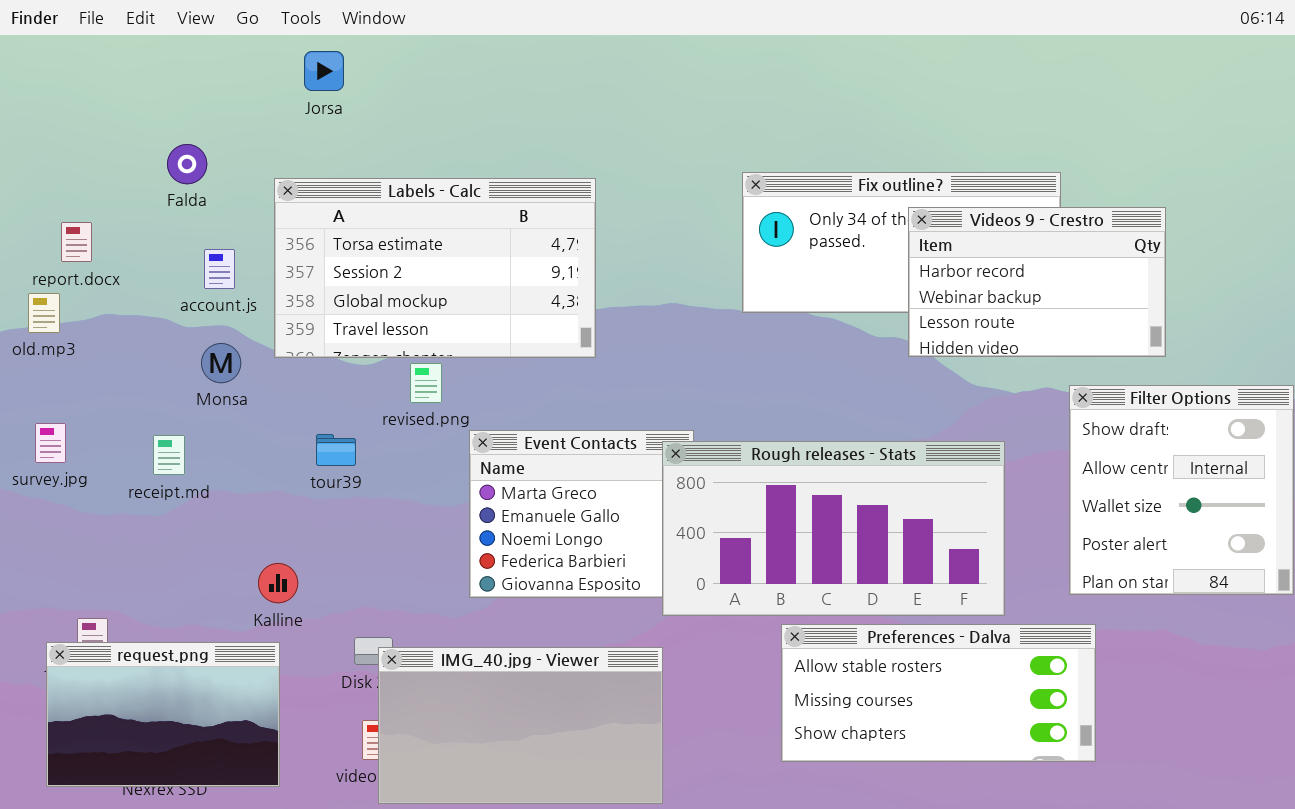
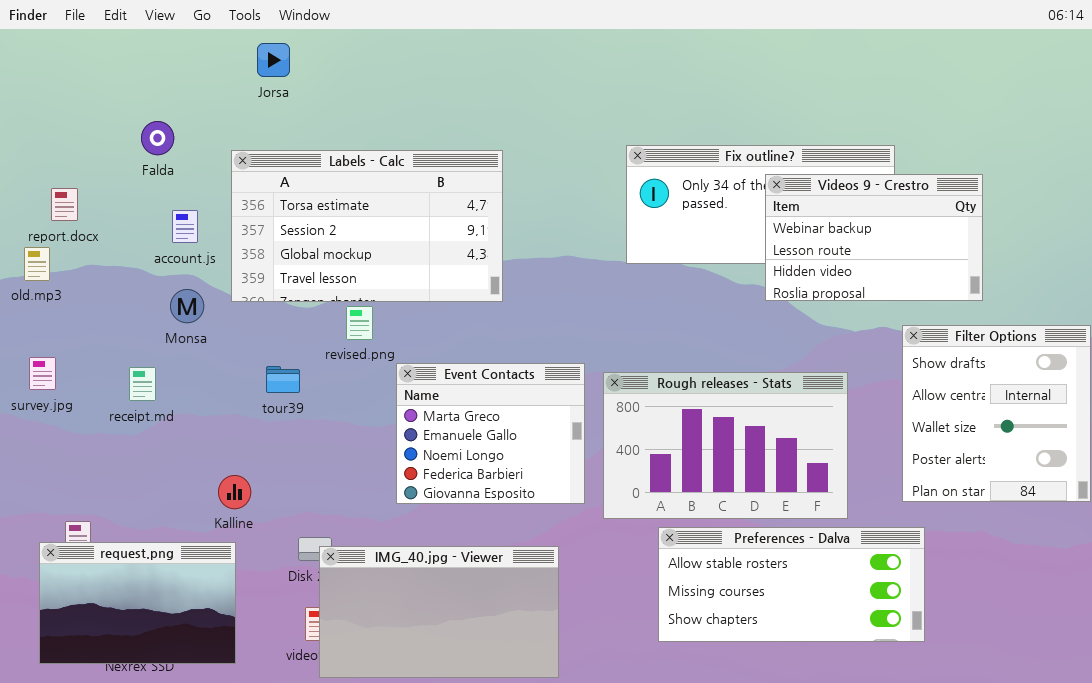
Videos 9 - Crestro: [908,207,1166,357] -> [765,174,983,301], scrolled down 1 row
Rough releases - Stats: [662,441,1005,616] -> [603,372,848,519], resized

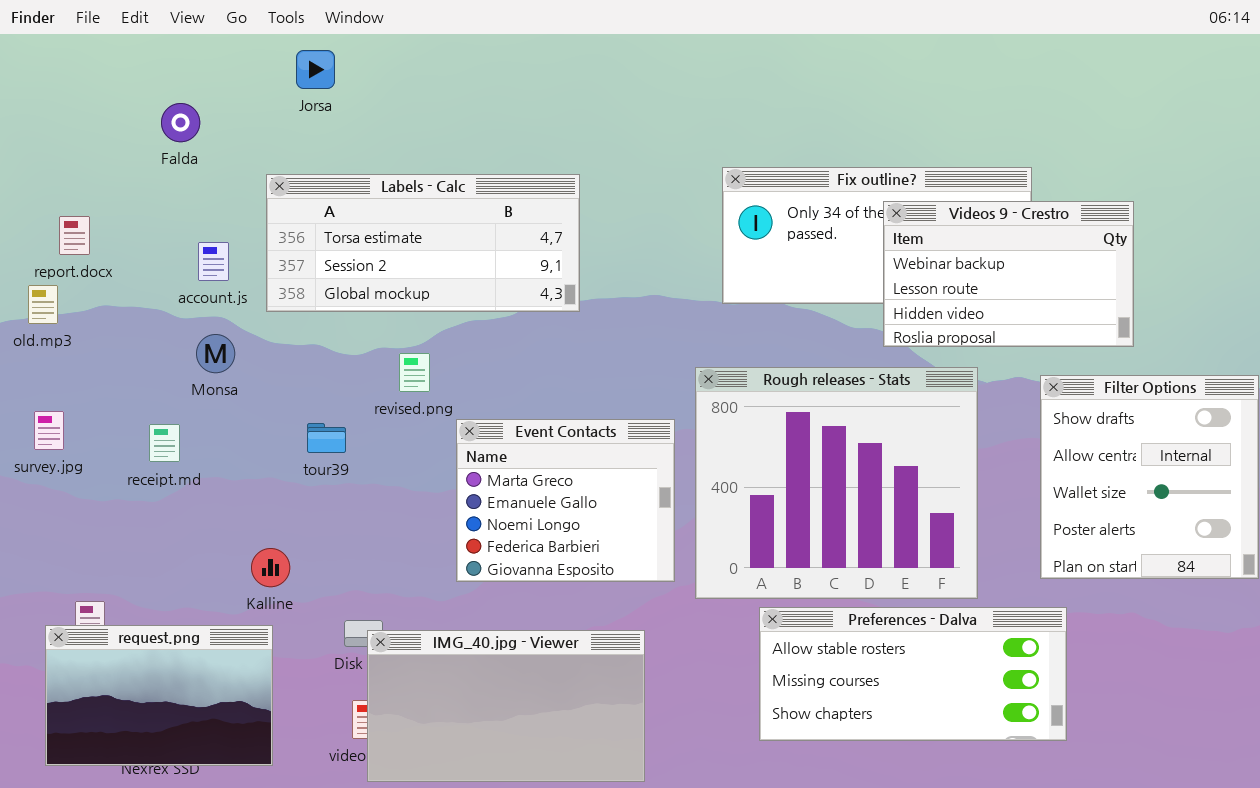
Falda: [141,121,174,155] -> [161,103,200,142], moved
Labels - Calc: [231,150,503,302] -> [266,174,580,312], resized
Rough releases - Stats: [603,372,848,519] -> [695,367,978,599], resized

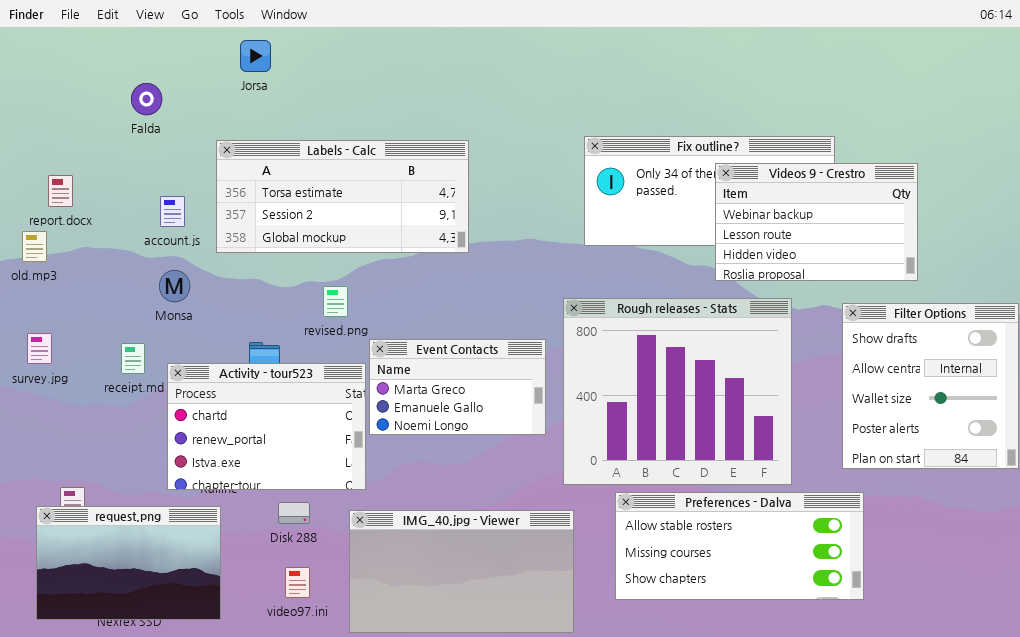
Event Contacts: [456,419,675,582] -> [369,339,546,435], resized
Activity - tour523: none -> [167,363,366,490], opened
IMG_40.jpg - Viewer: [367,630,645,782] -> [349,510,574,633], moved

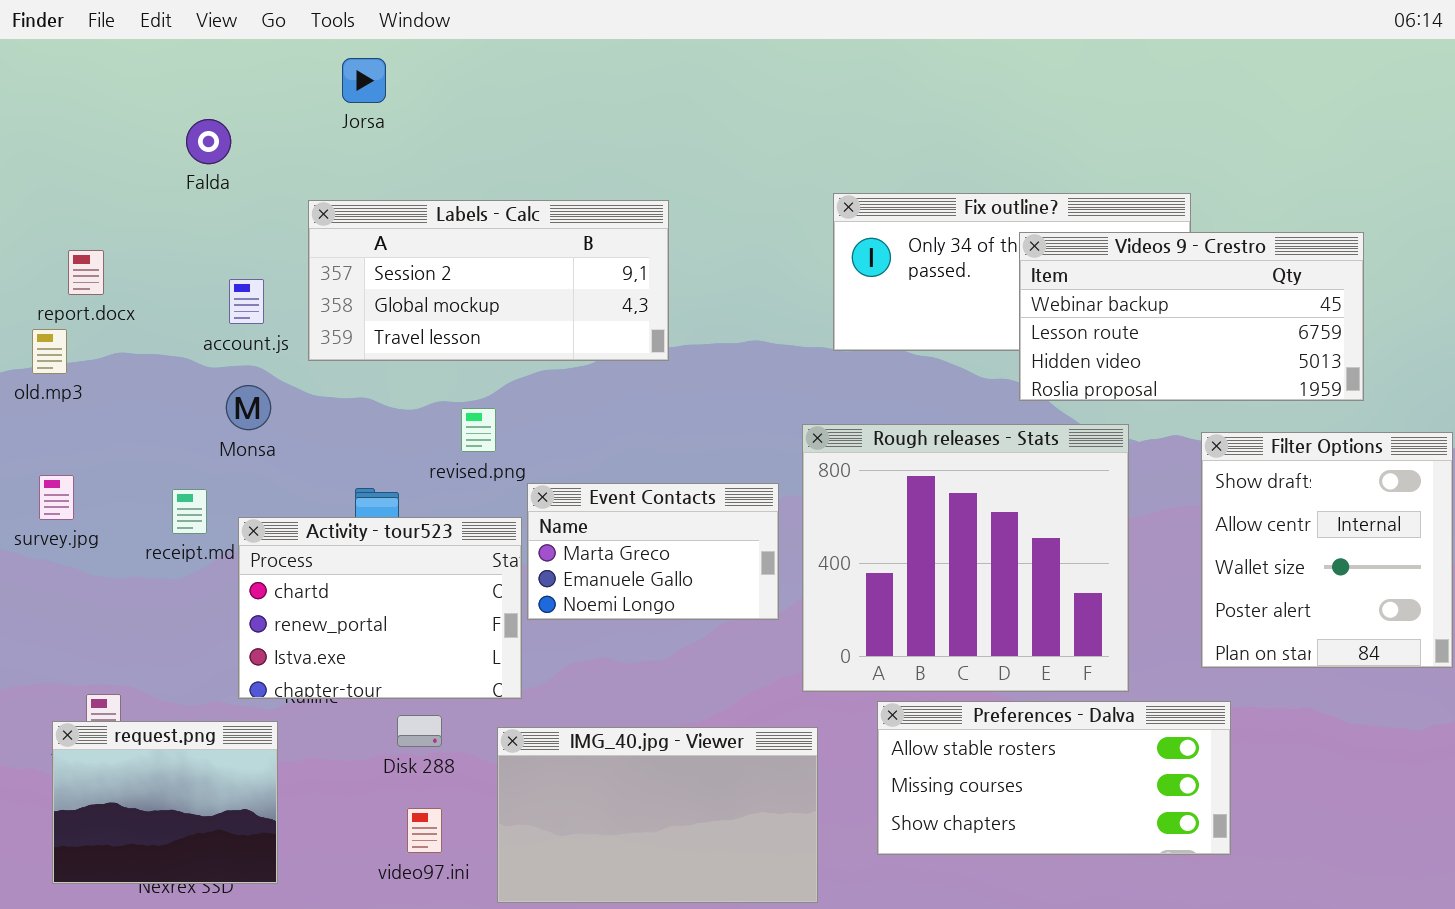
Labels - Calc: [216,140,469,253] -> [308,200,669,361], scrolled down 1 row
Videos 9 - Crestro: [715,163,918,281] -> [1019,232,1364,401], resized
request.png: [36,506,221,620] -> [52,721,278,884], resized

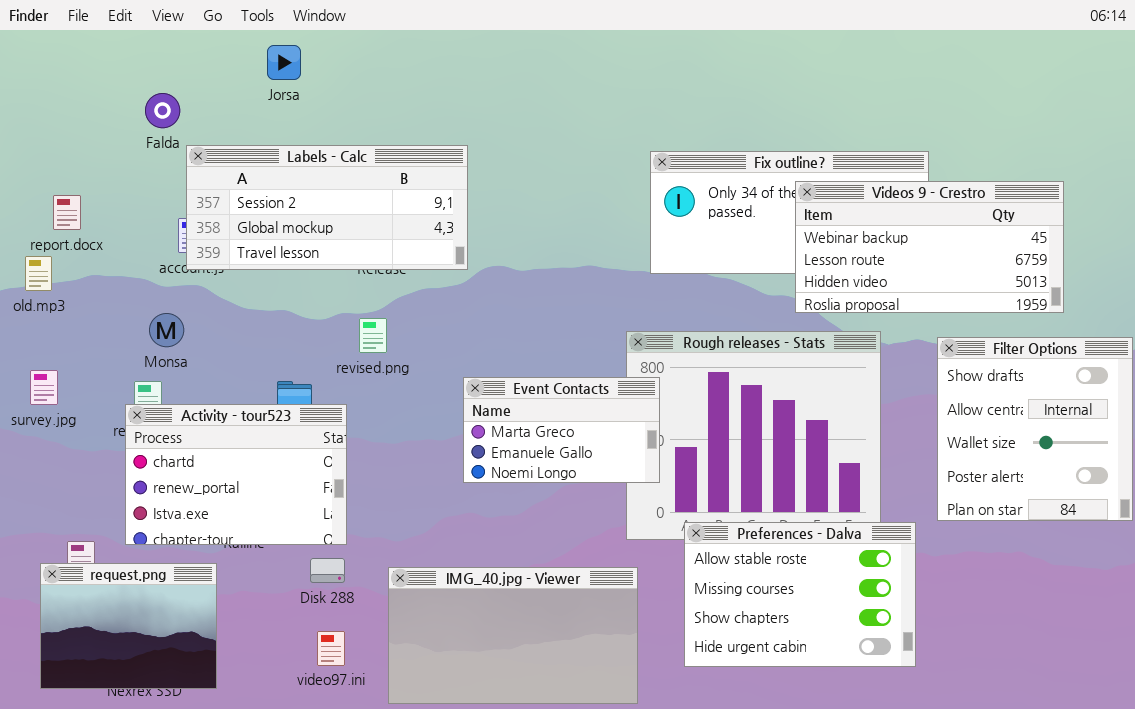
Labels - Calc: [308,200,669,361] -> [186,145,468,270], moved
Monsa: [226,385,271,430] -> [149,313,184,347], moved
Event Contacts: [527,483,779,620] -> [463,377,660,483], moved
Activity - tour523: [238,517,522,699] -> [125,404,347,545], moved
Preferences - Dalva: [877,701,1231,855] -> [684,522,916,667], resized

